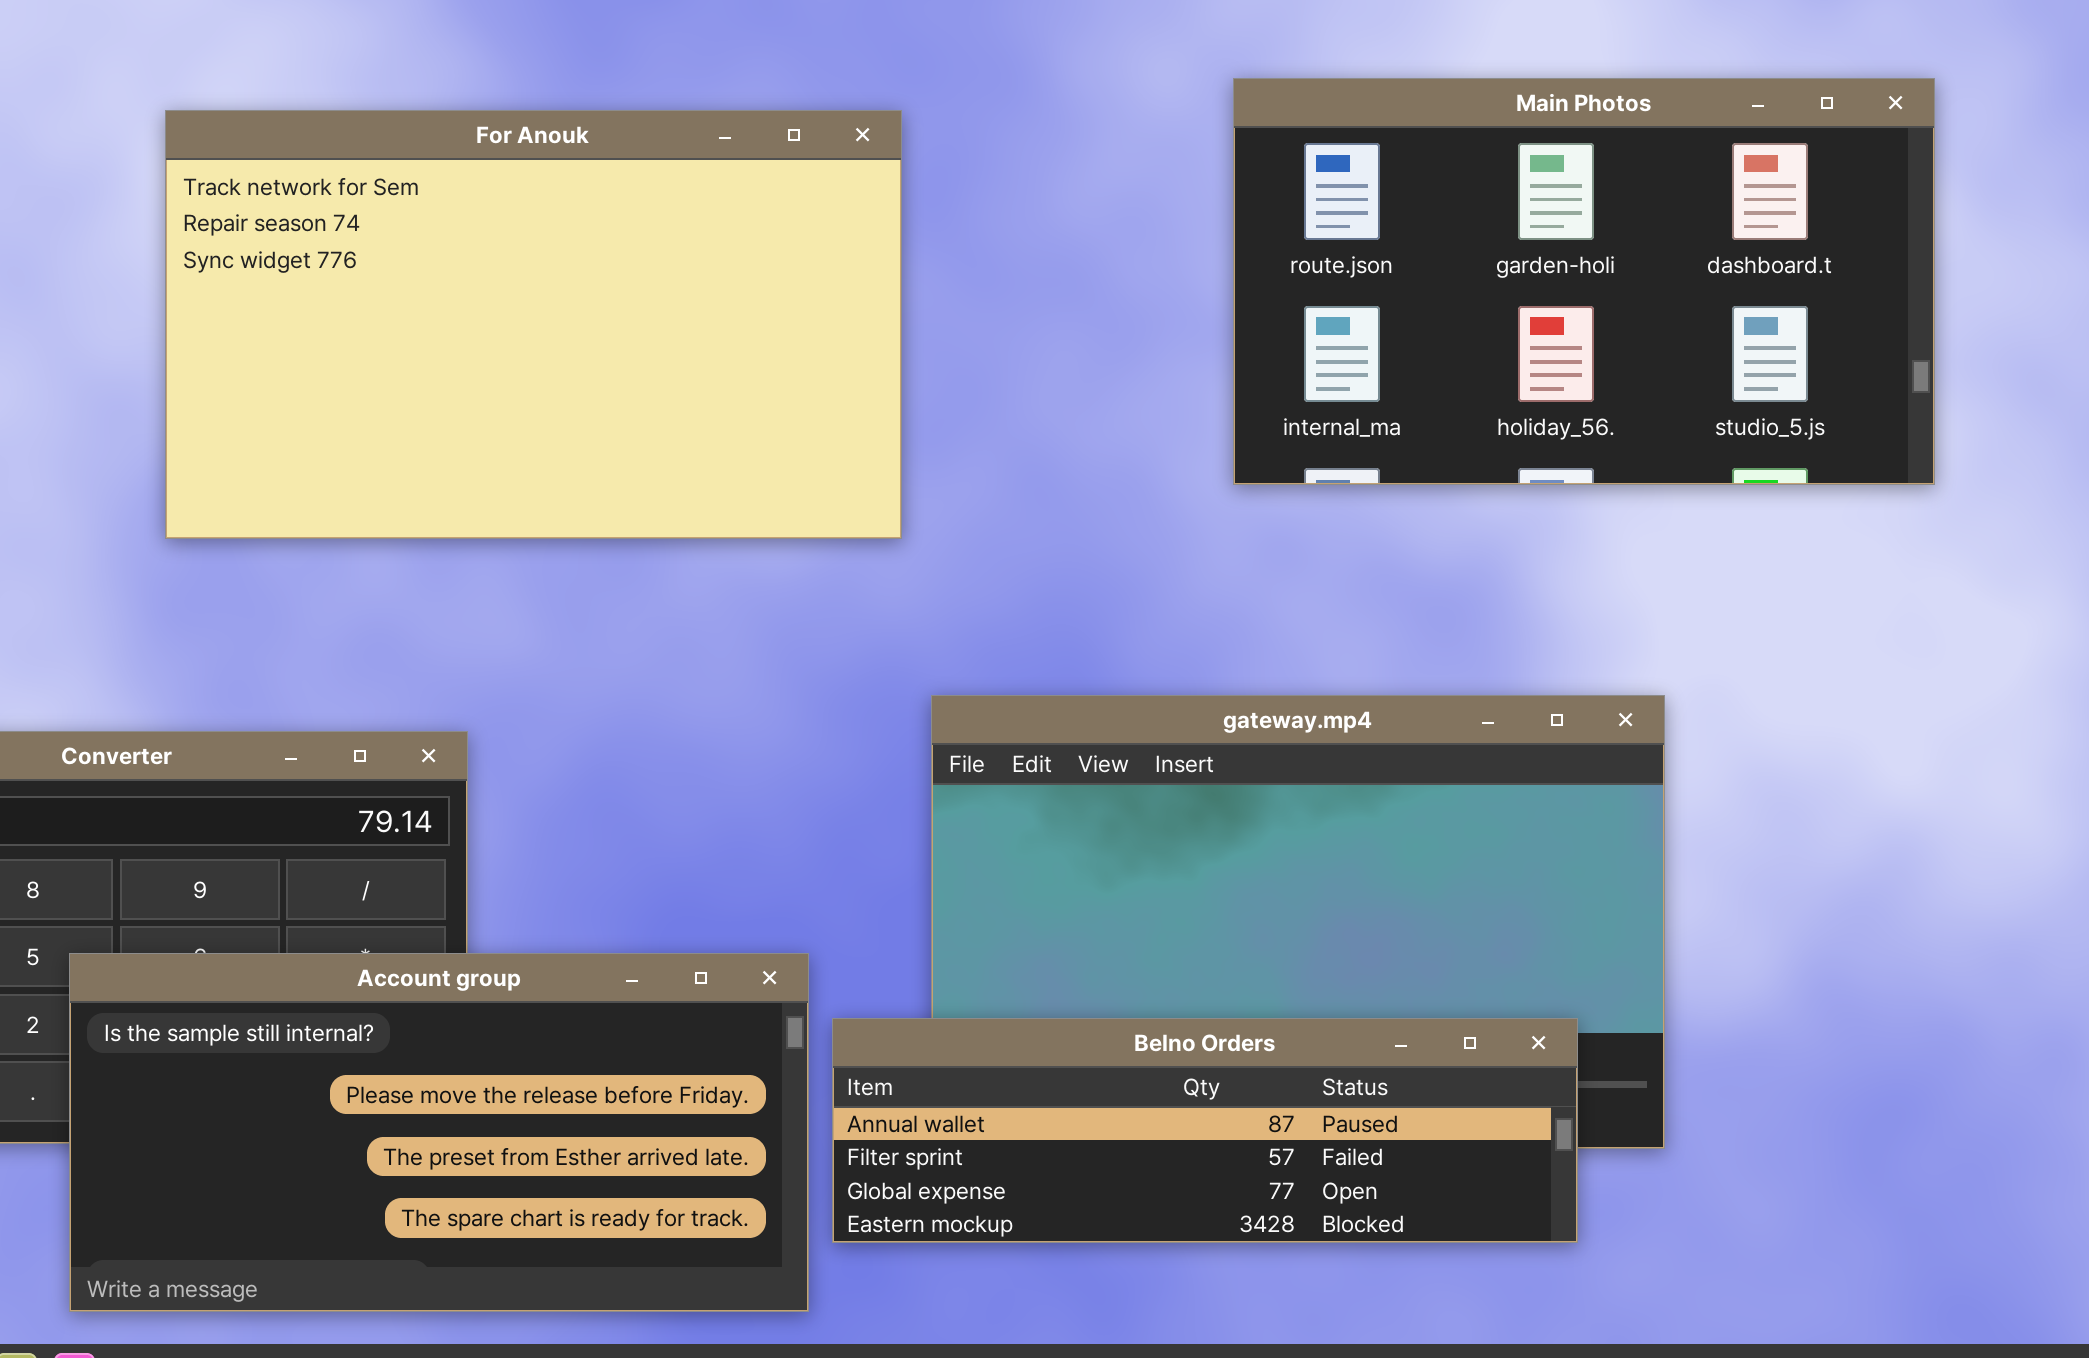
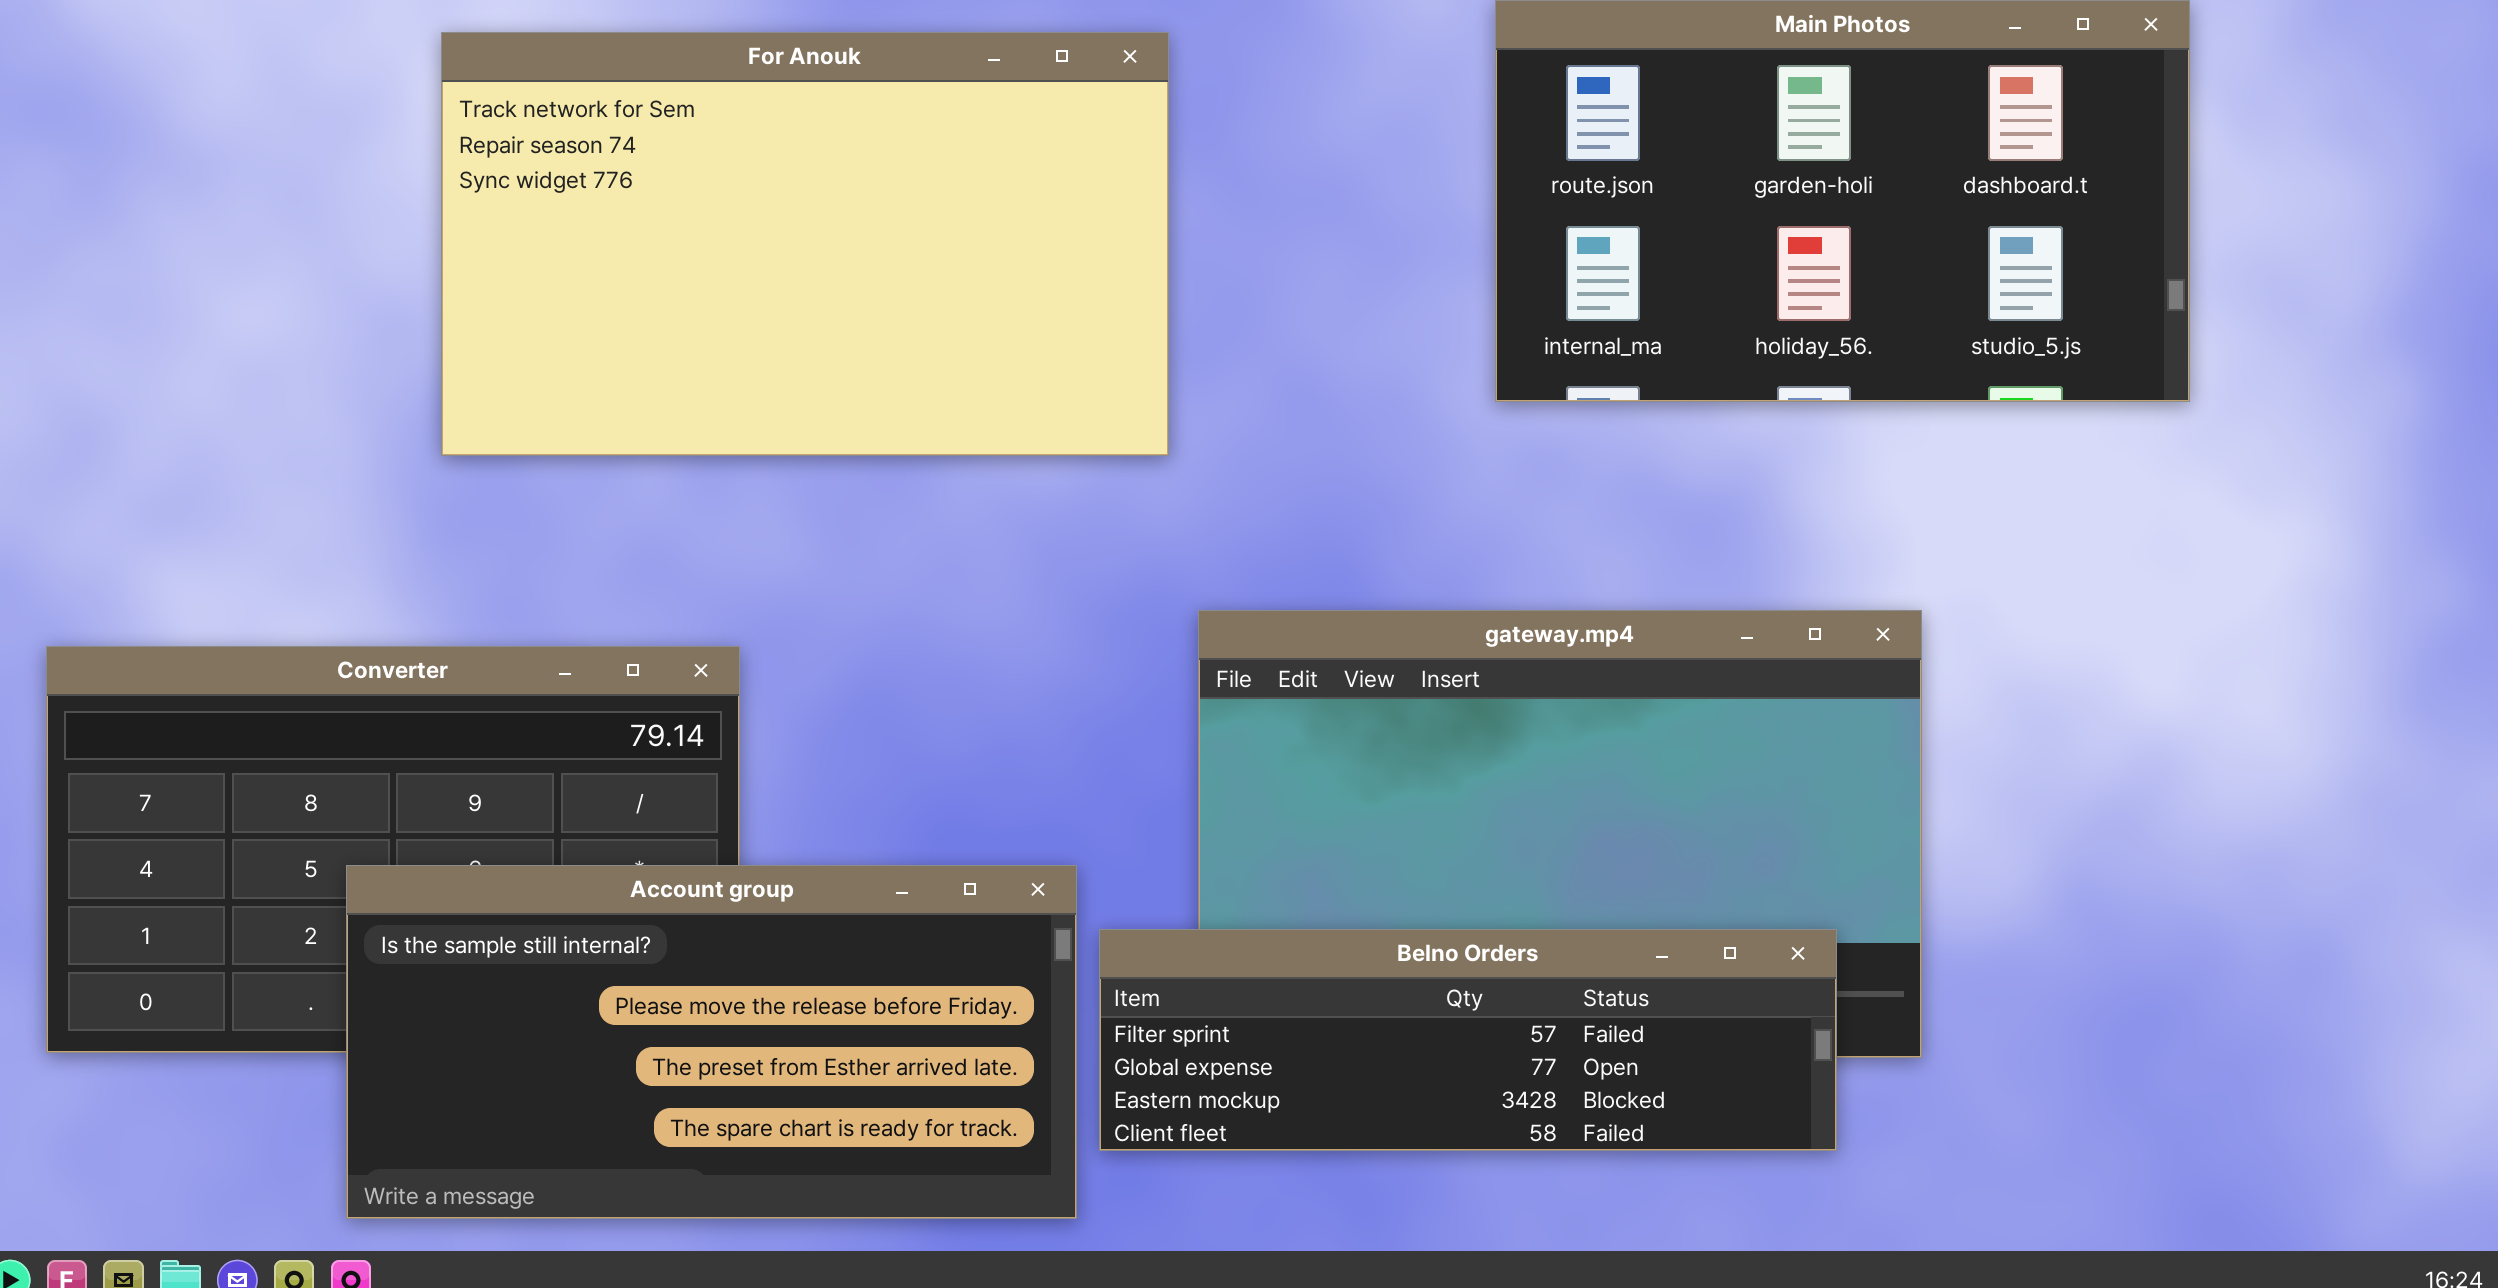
Belno Orders: [832,1018,1578,1243] -> [1099,929,1837,1151], scrolled down 1 row

